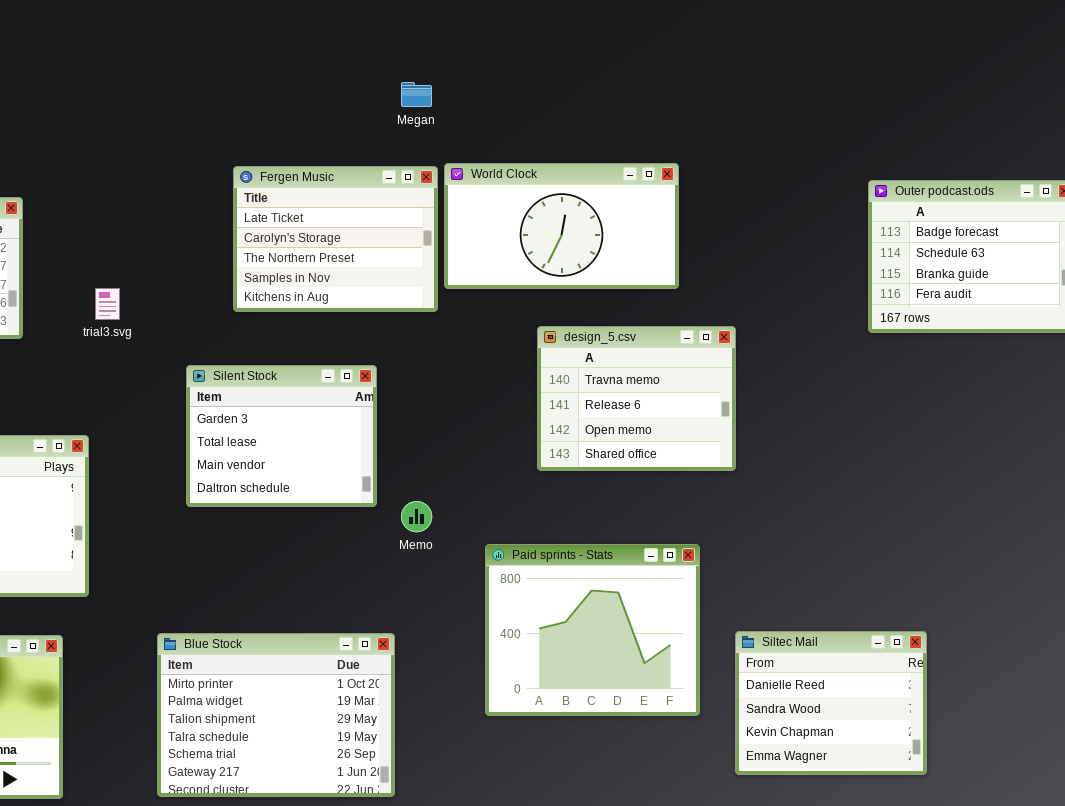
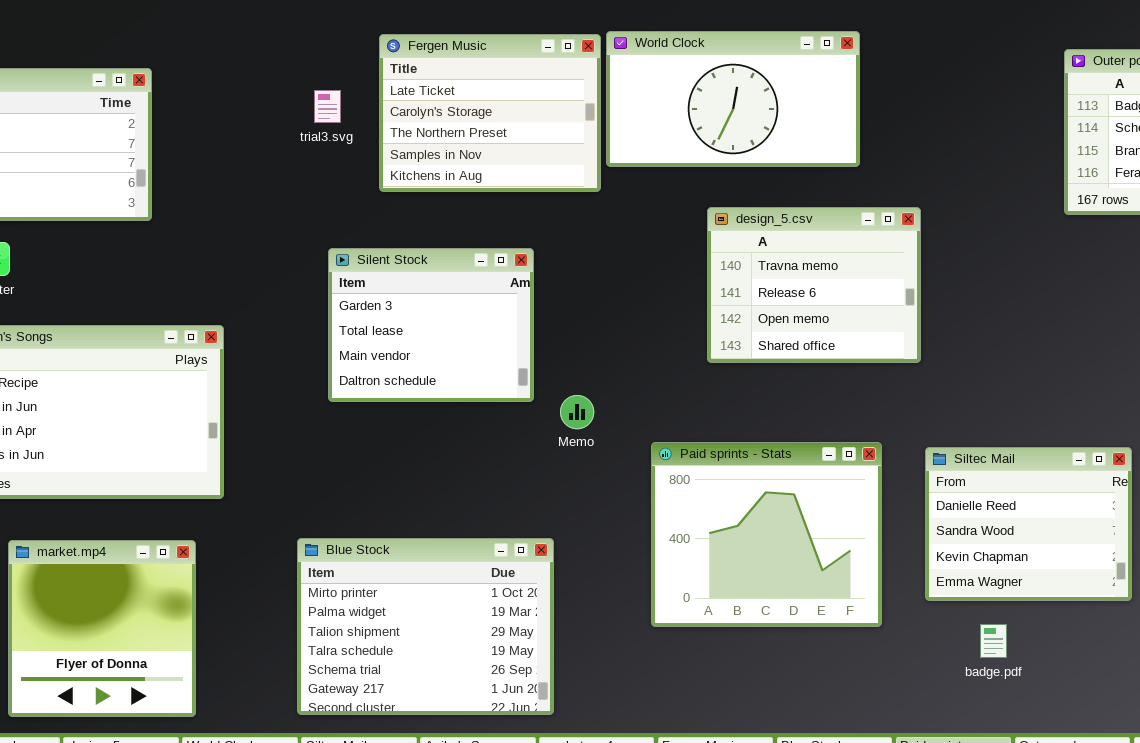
trial3.svg: [95,288,120,320] -> [314,90,341,123], moved
Siltec Mail: [735,631,927,775] -> [925,447,1132,601], moved

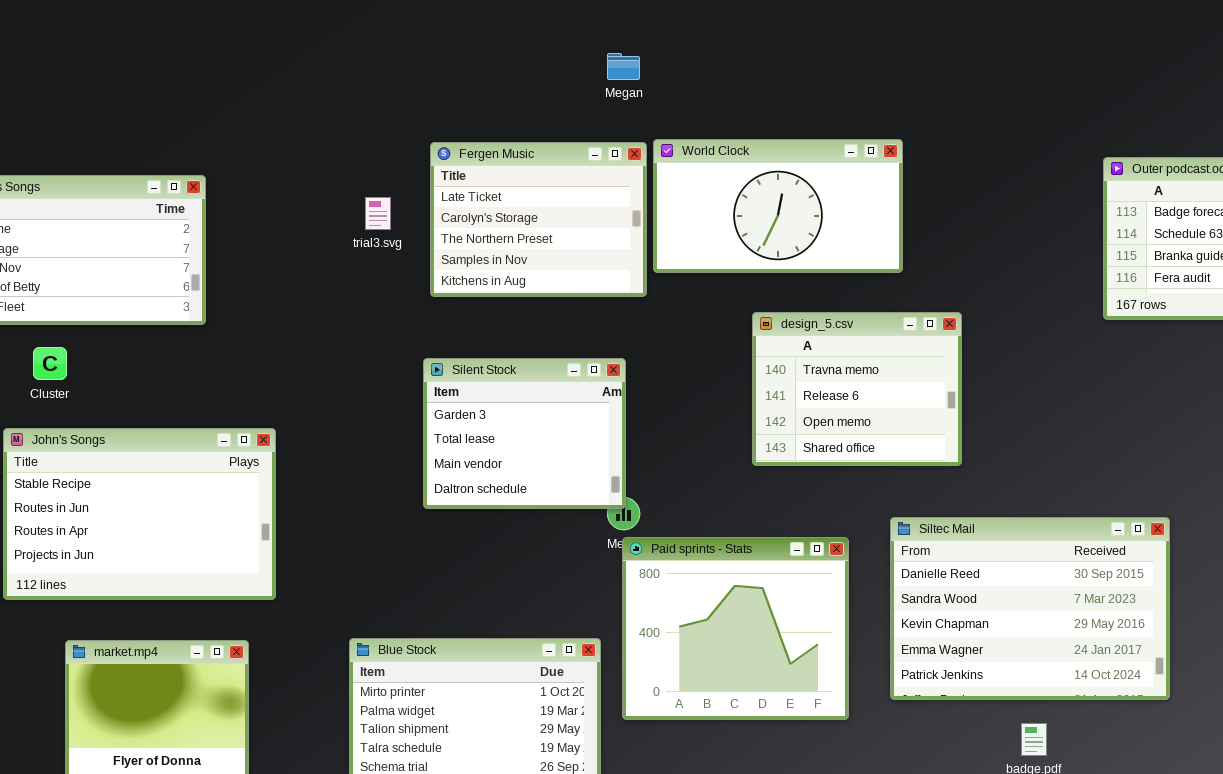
Silent Stock: [328,248,534,402] -> [423,358,626,509], moved
Paid sprints - Stats: [651,442,882,627] -> [622,537,849,720], moved
Siltec Mail: [925,447,1132,601] -> [890,517,1170,700], resized

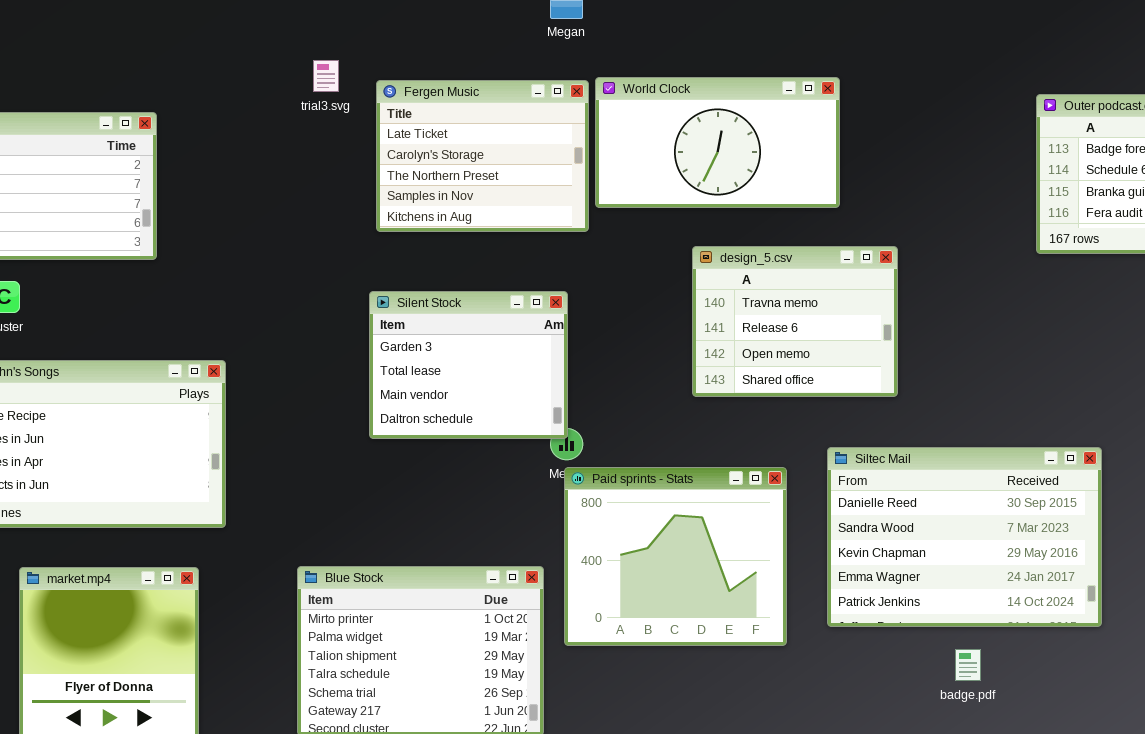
trial3.svg: [365,197,391,230] -> [313,60,339,92], moved

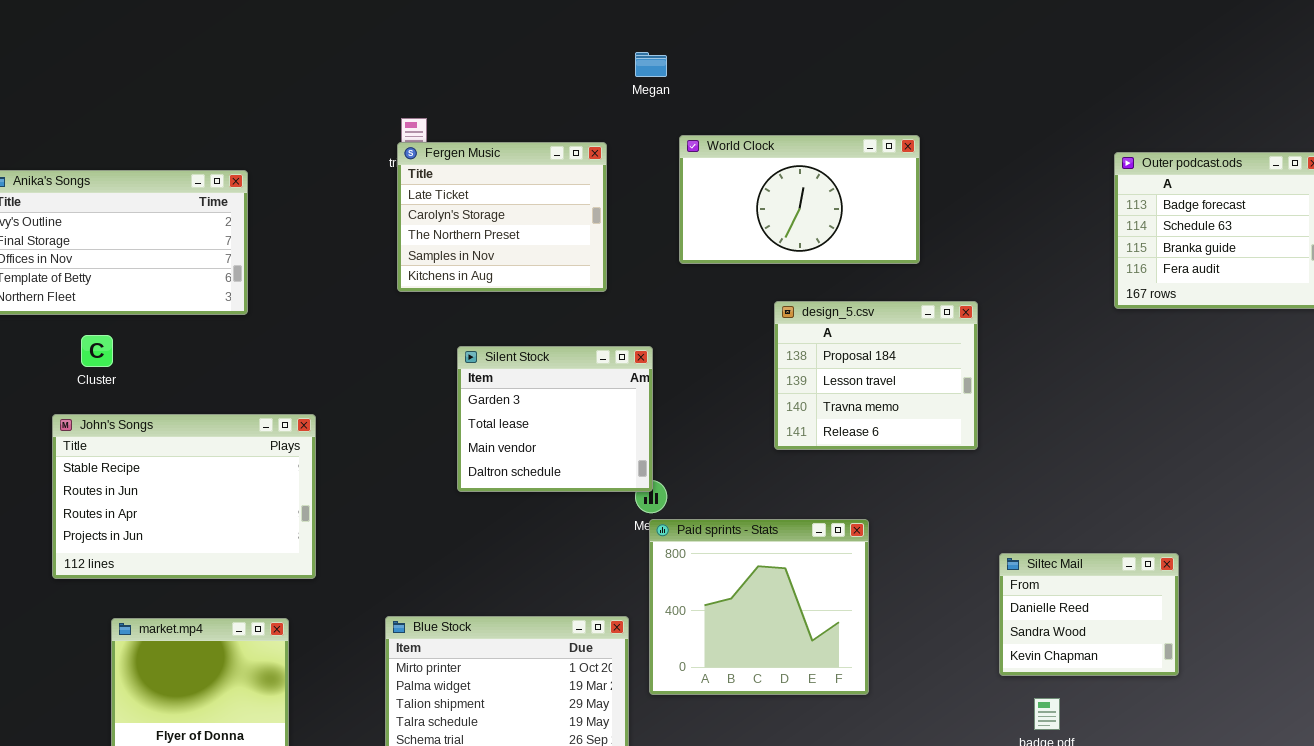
Fergen Music: [376,80,589,232] -> [397,142,607,292], moved
design_5.csv: [692,246,898,397] -> [774,301,978,450], scrolled up 2 rows
Siltec Mail: [827,447,1102,627] -> [999,553,1179,676], resized

